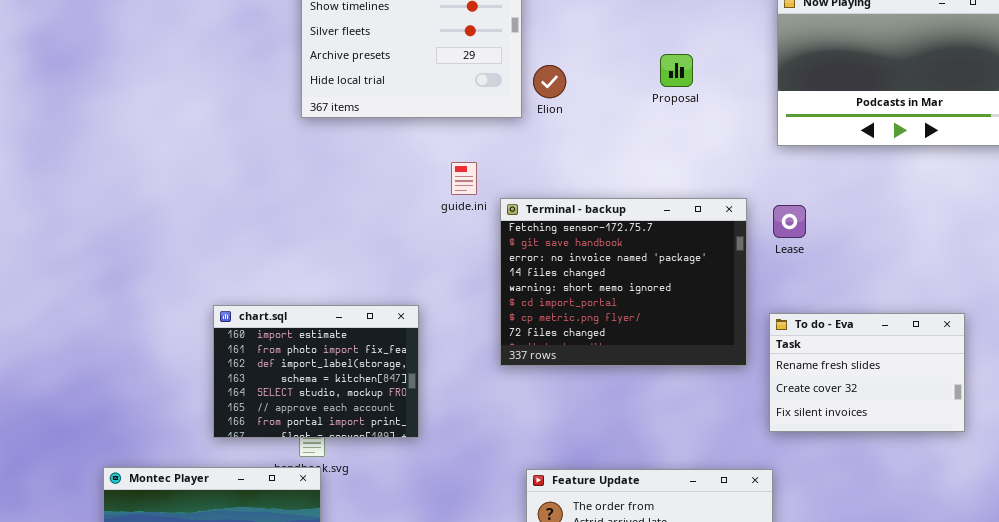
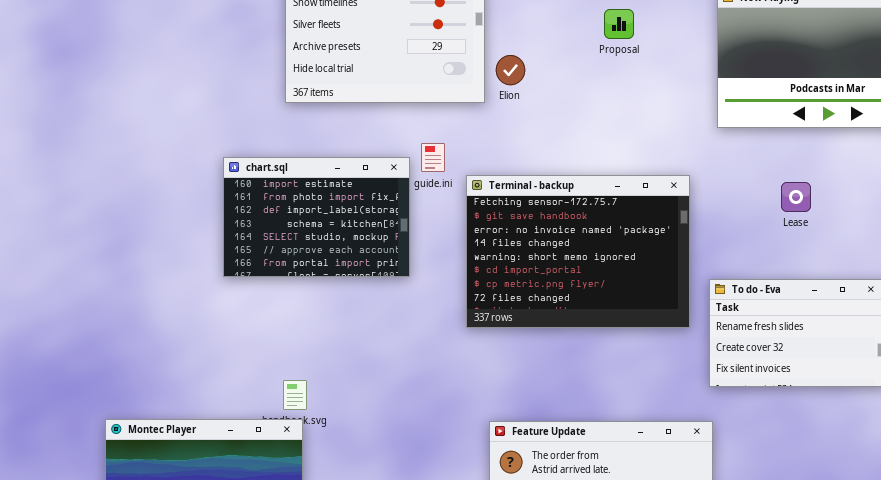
Proposal: [660,54,693,87] -> [604,9,634,39], moved
Lease: [773,205,806,238] -> [781,182,811,212], moved
chart.sql: [213,305,419,438] -> [223,157,410,277], moved

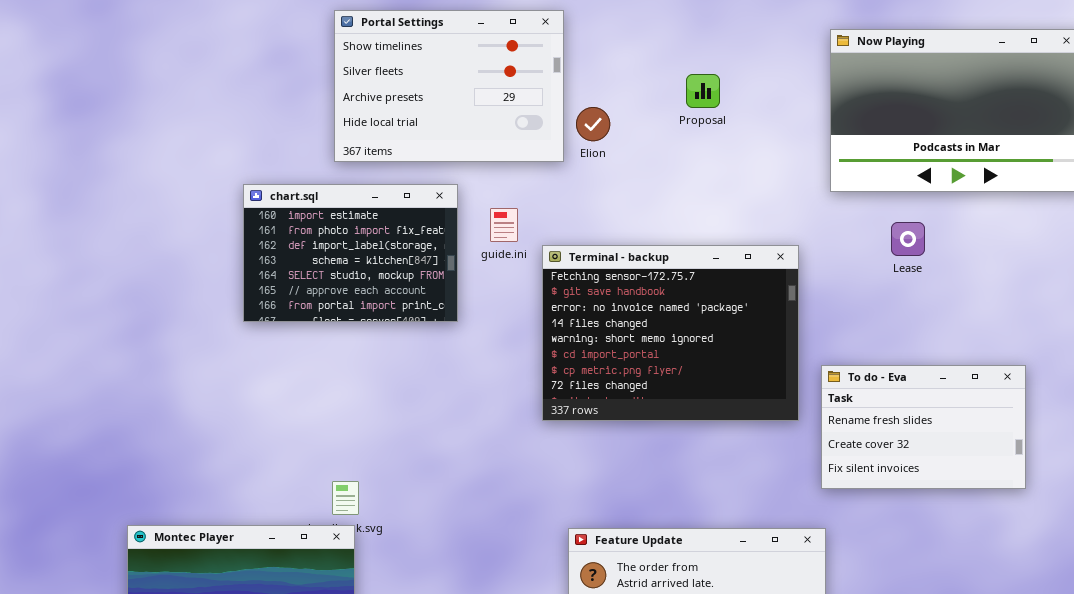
Proposal: [604,9,634,39] -> [686,74,720,108], moved
chart.sql: [223,157,410,277] -> [243,184,458,322], moved
Lease: [781,182,811,212] -> [891,222,925,256], moved

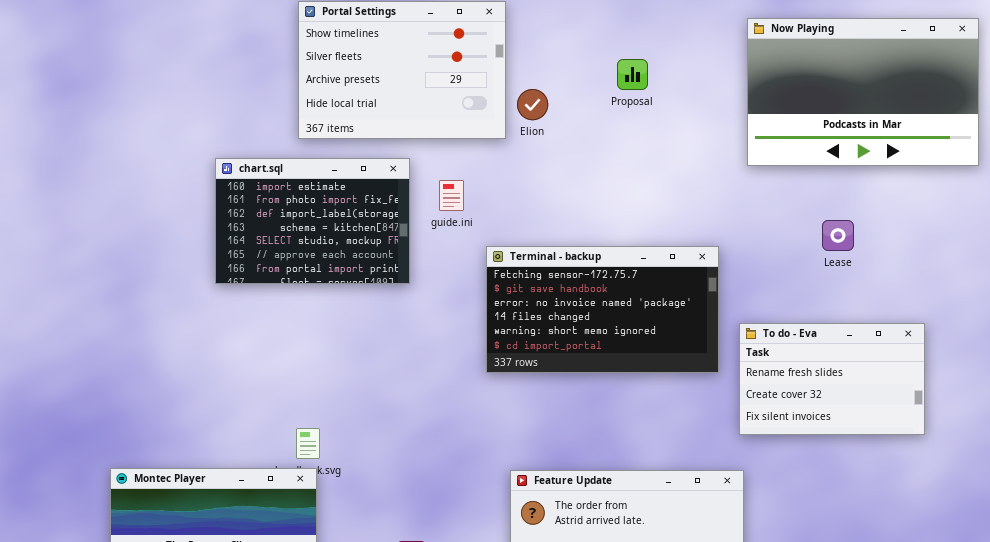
Lease: [891,222,925,256] -> [822,220,854,251], moved
Terminal - backup: [542,245,799,421] -> [486,246,719,373], resized

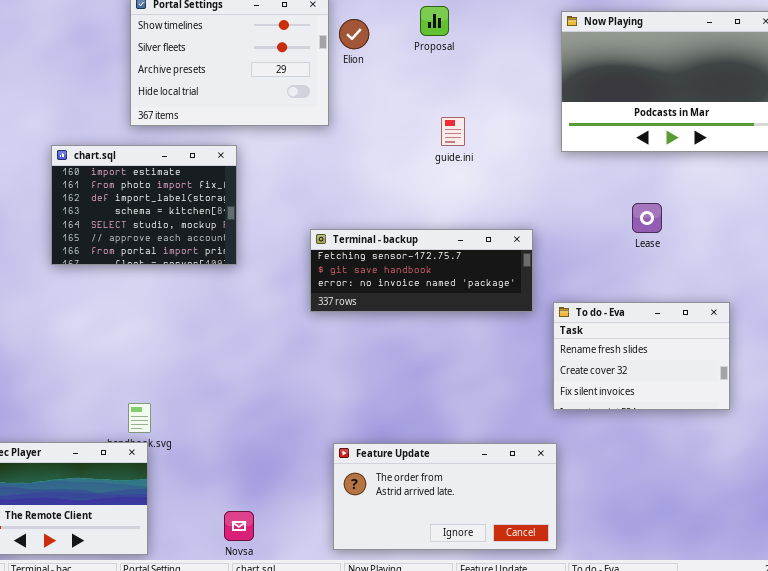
Proposal: [617,59,648,90] -> [420,6,449,36], moved
Elion: [517,89,548,120] -> [339,19,369,49], moved
guide.ini: [439,180,464,211] -> [441,117,465,146], moved
Terminal - backup: [486,246,719,373] -> [310,229,533,312], resized

